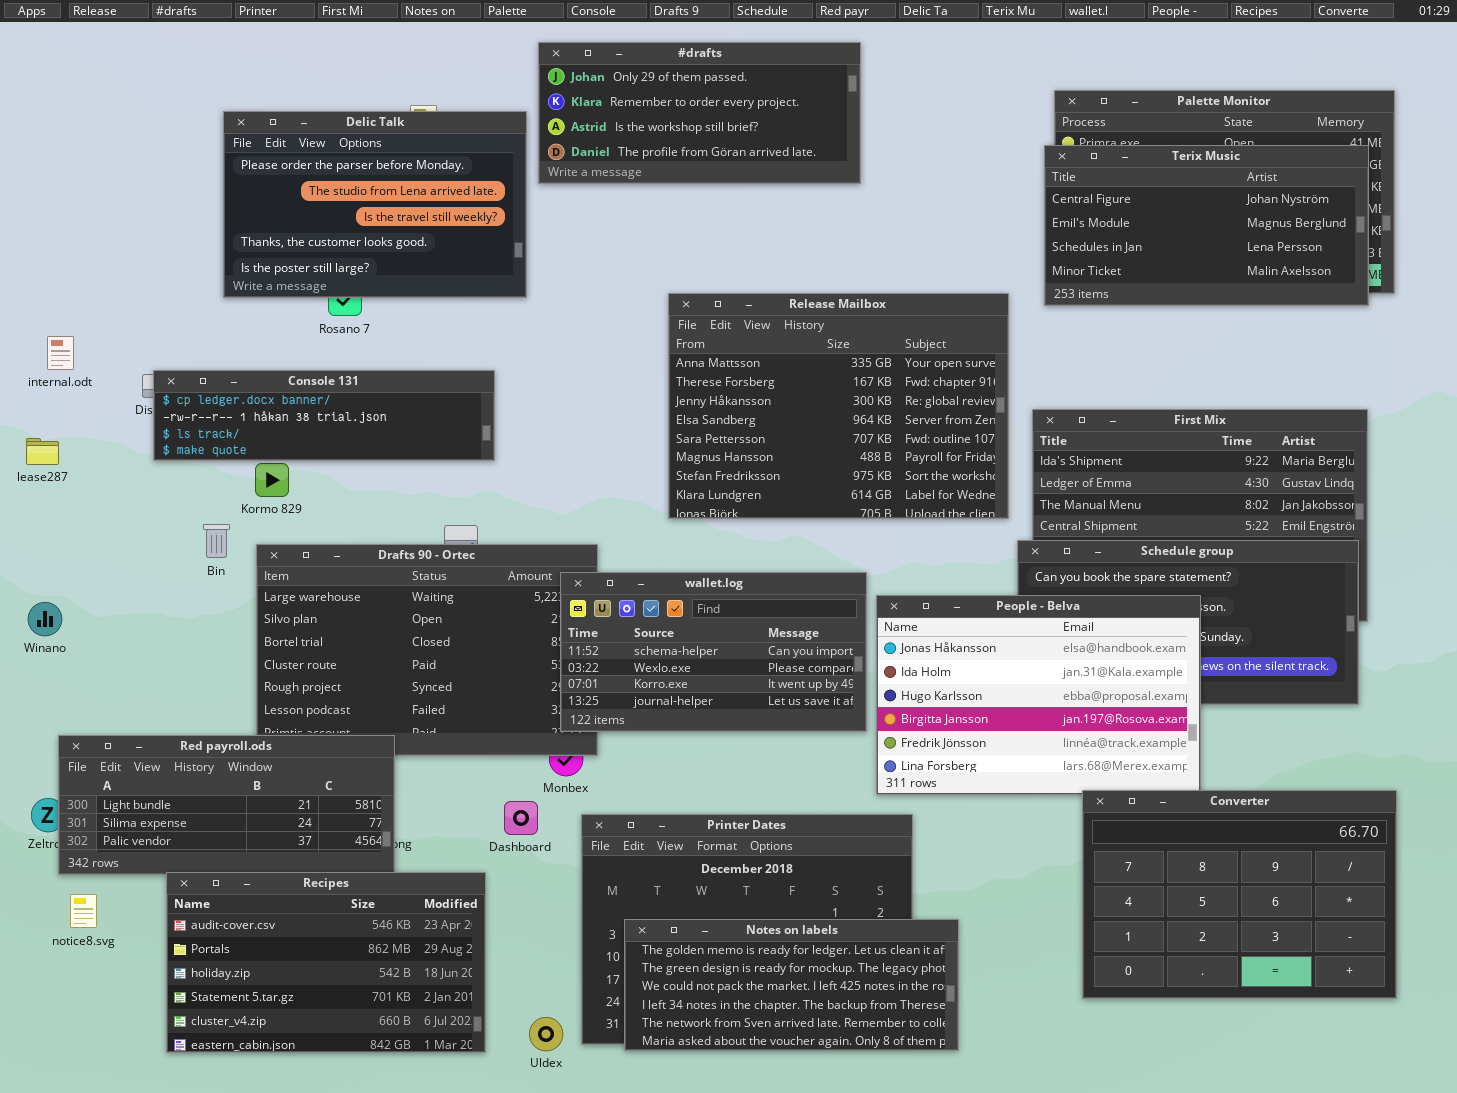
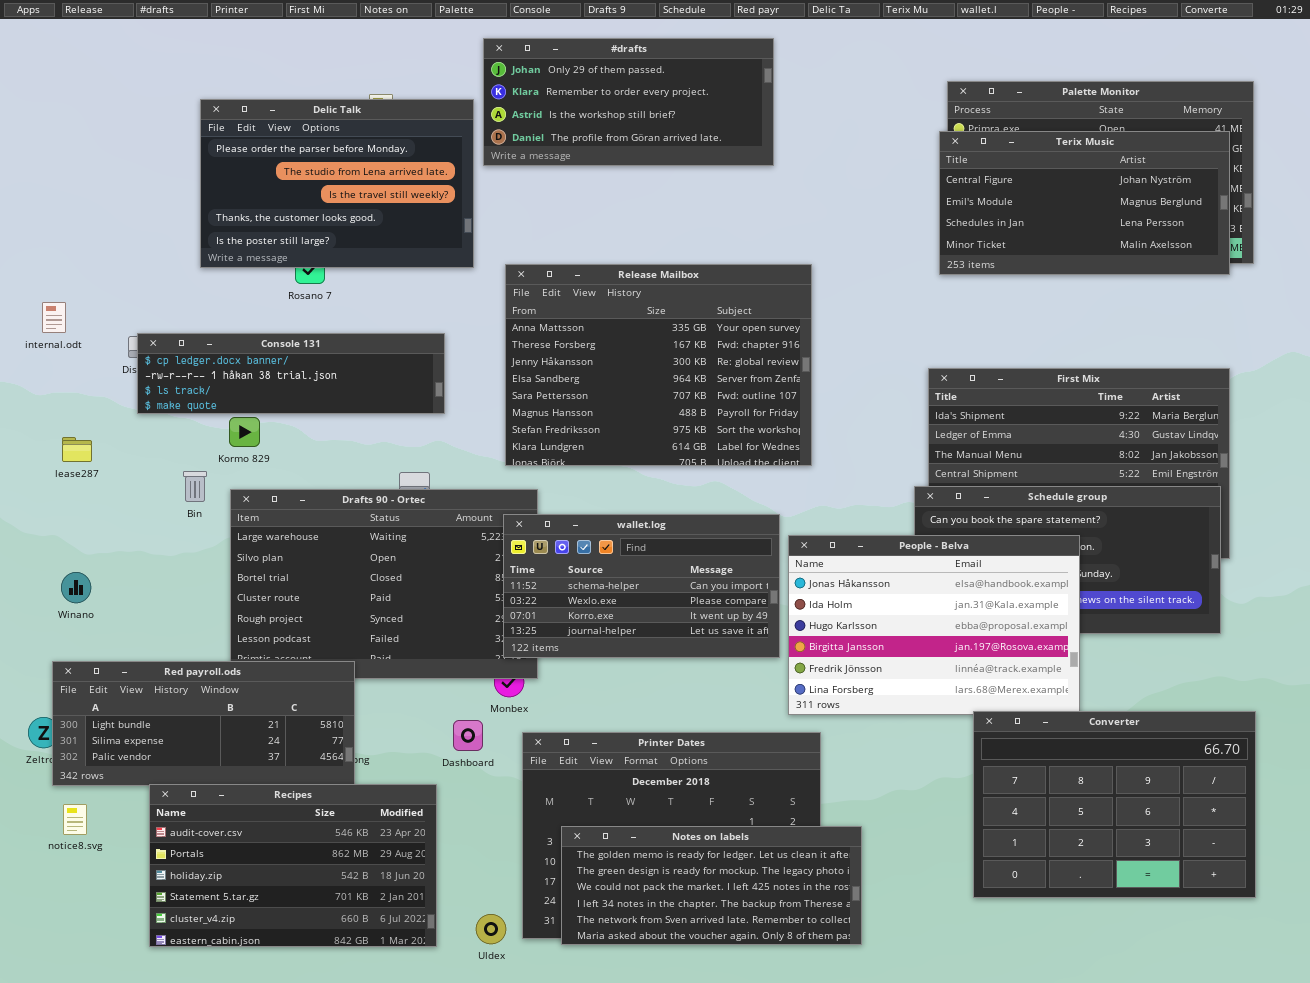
Release Mailbox: [668,293,1009,519] -> [505,264,812,466], moved
lease287: [26,438,59,465] -> [62,437,92,462], moved
Winano: [28,602,62,636] -> [61,572,91,603], moved

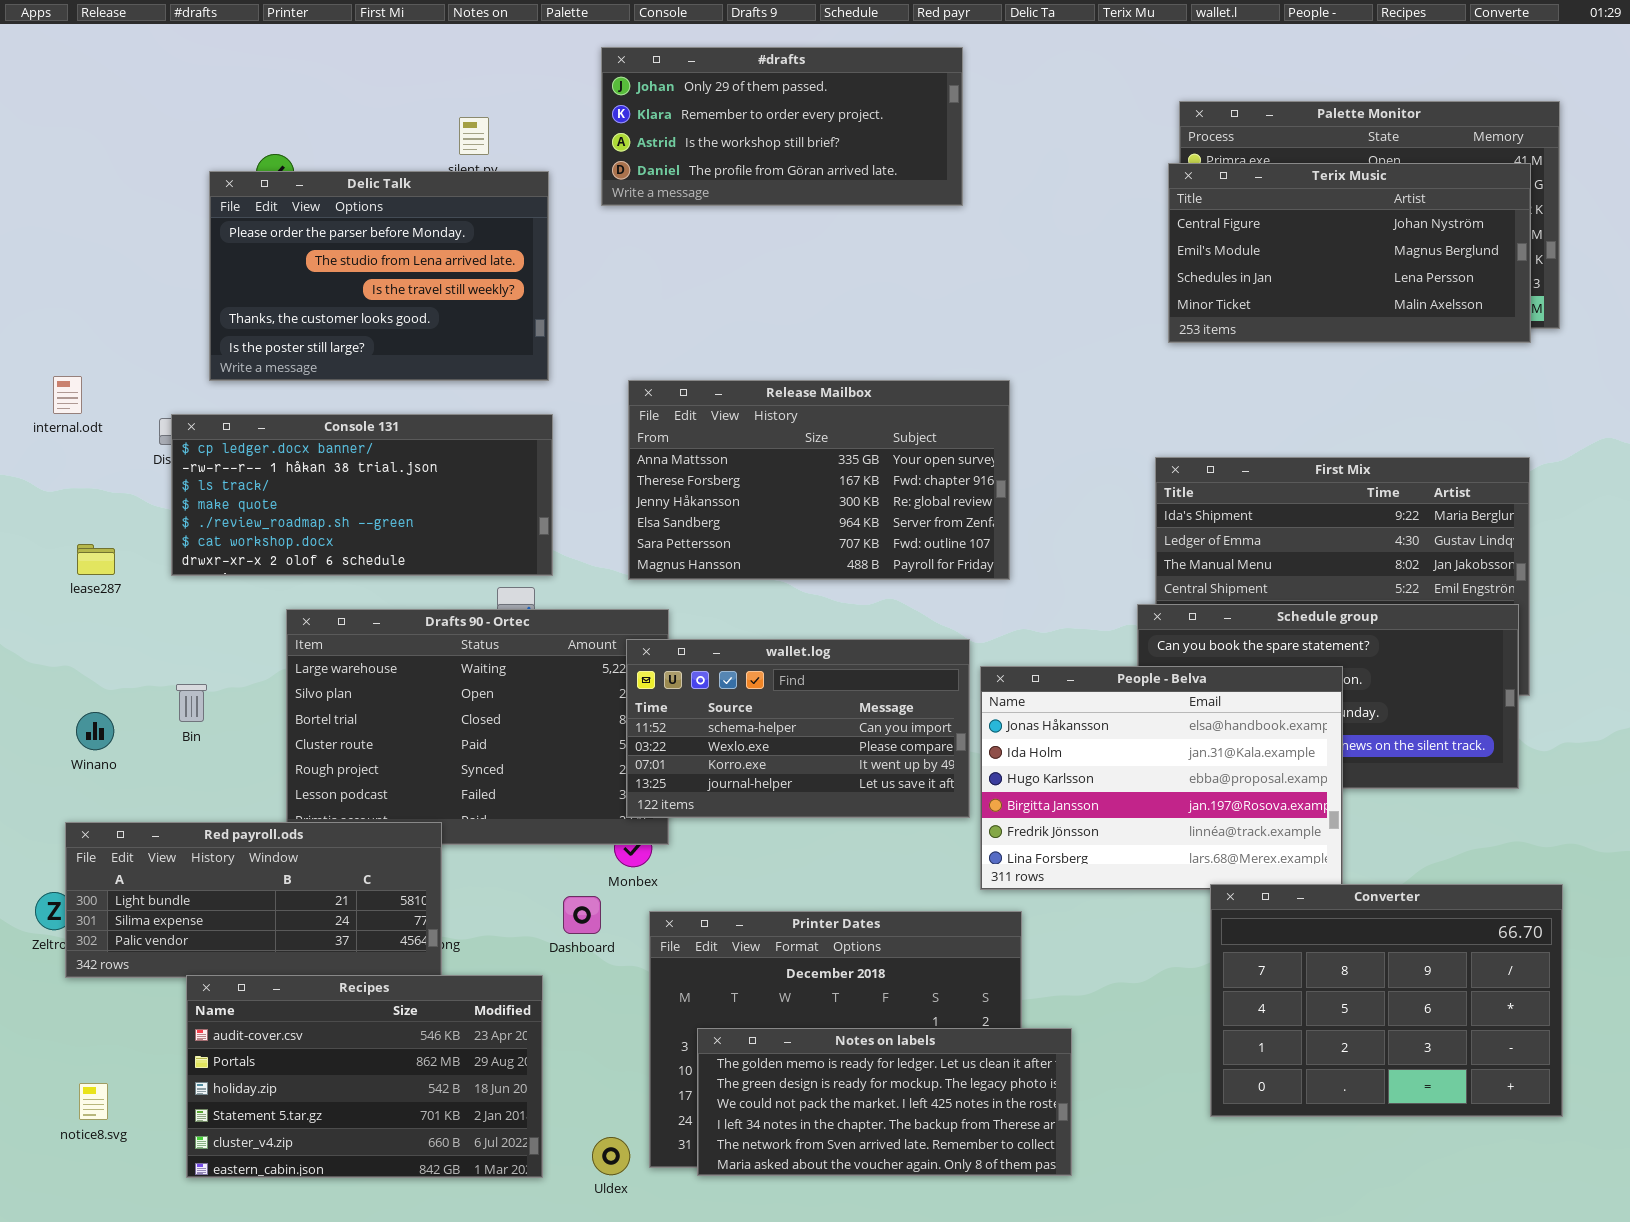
Delic Talk: [200,99,474,268] -> [209,171,549,381], moved
Release Mailbox: [505,264,812,466] -> [628,380,1010,580], resized
Console 131: [137,333,445,414] -> [171,414,553,576], resized
Bin: [183,471,207,502] -> [176,684,207,722], moved
notice8.svg: [63,804,87,835] -> [79,1083,108,1120], moved

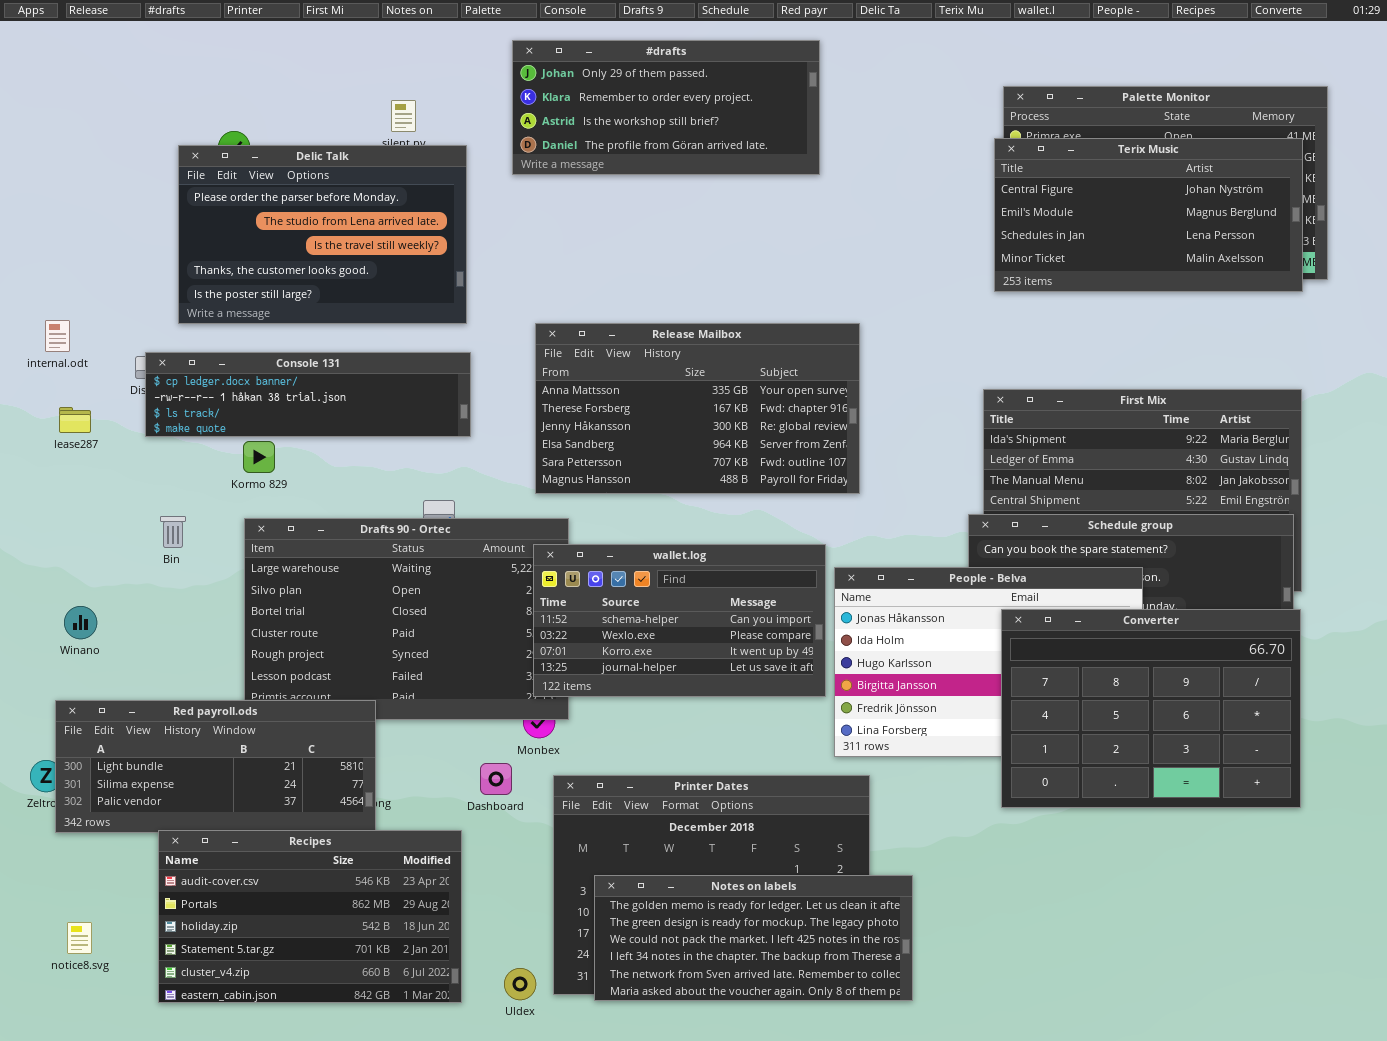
Console 131: [171,414,553,576] -> [145,352,471,437], resized
lease287: [77,544,115,575] -> [59,407,91,433], moved
Bin: [176,684,207,722] -> [160,516,186,548], moved
Converter: [1210,884,1563,1117] -> [1001,609,1301,808], moved

